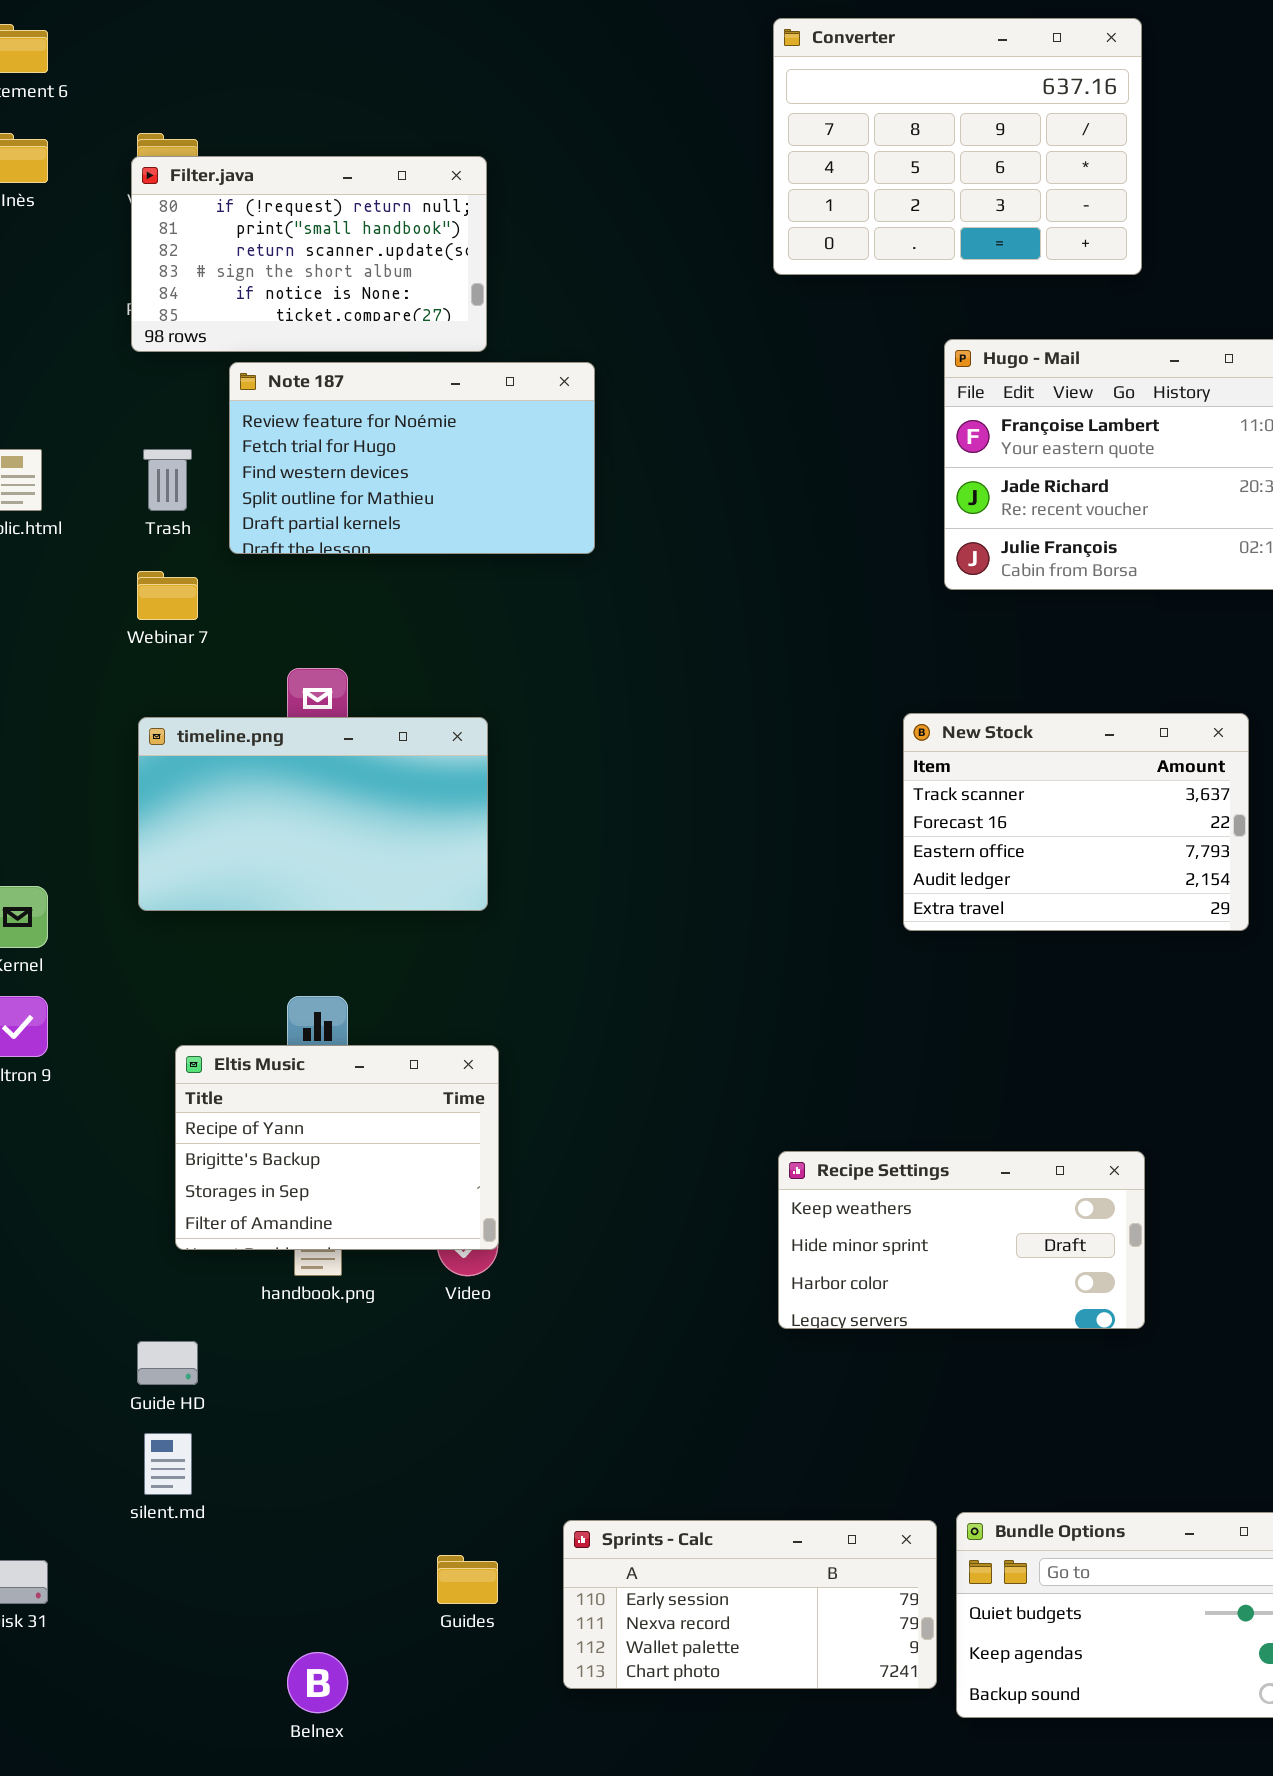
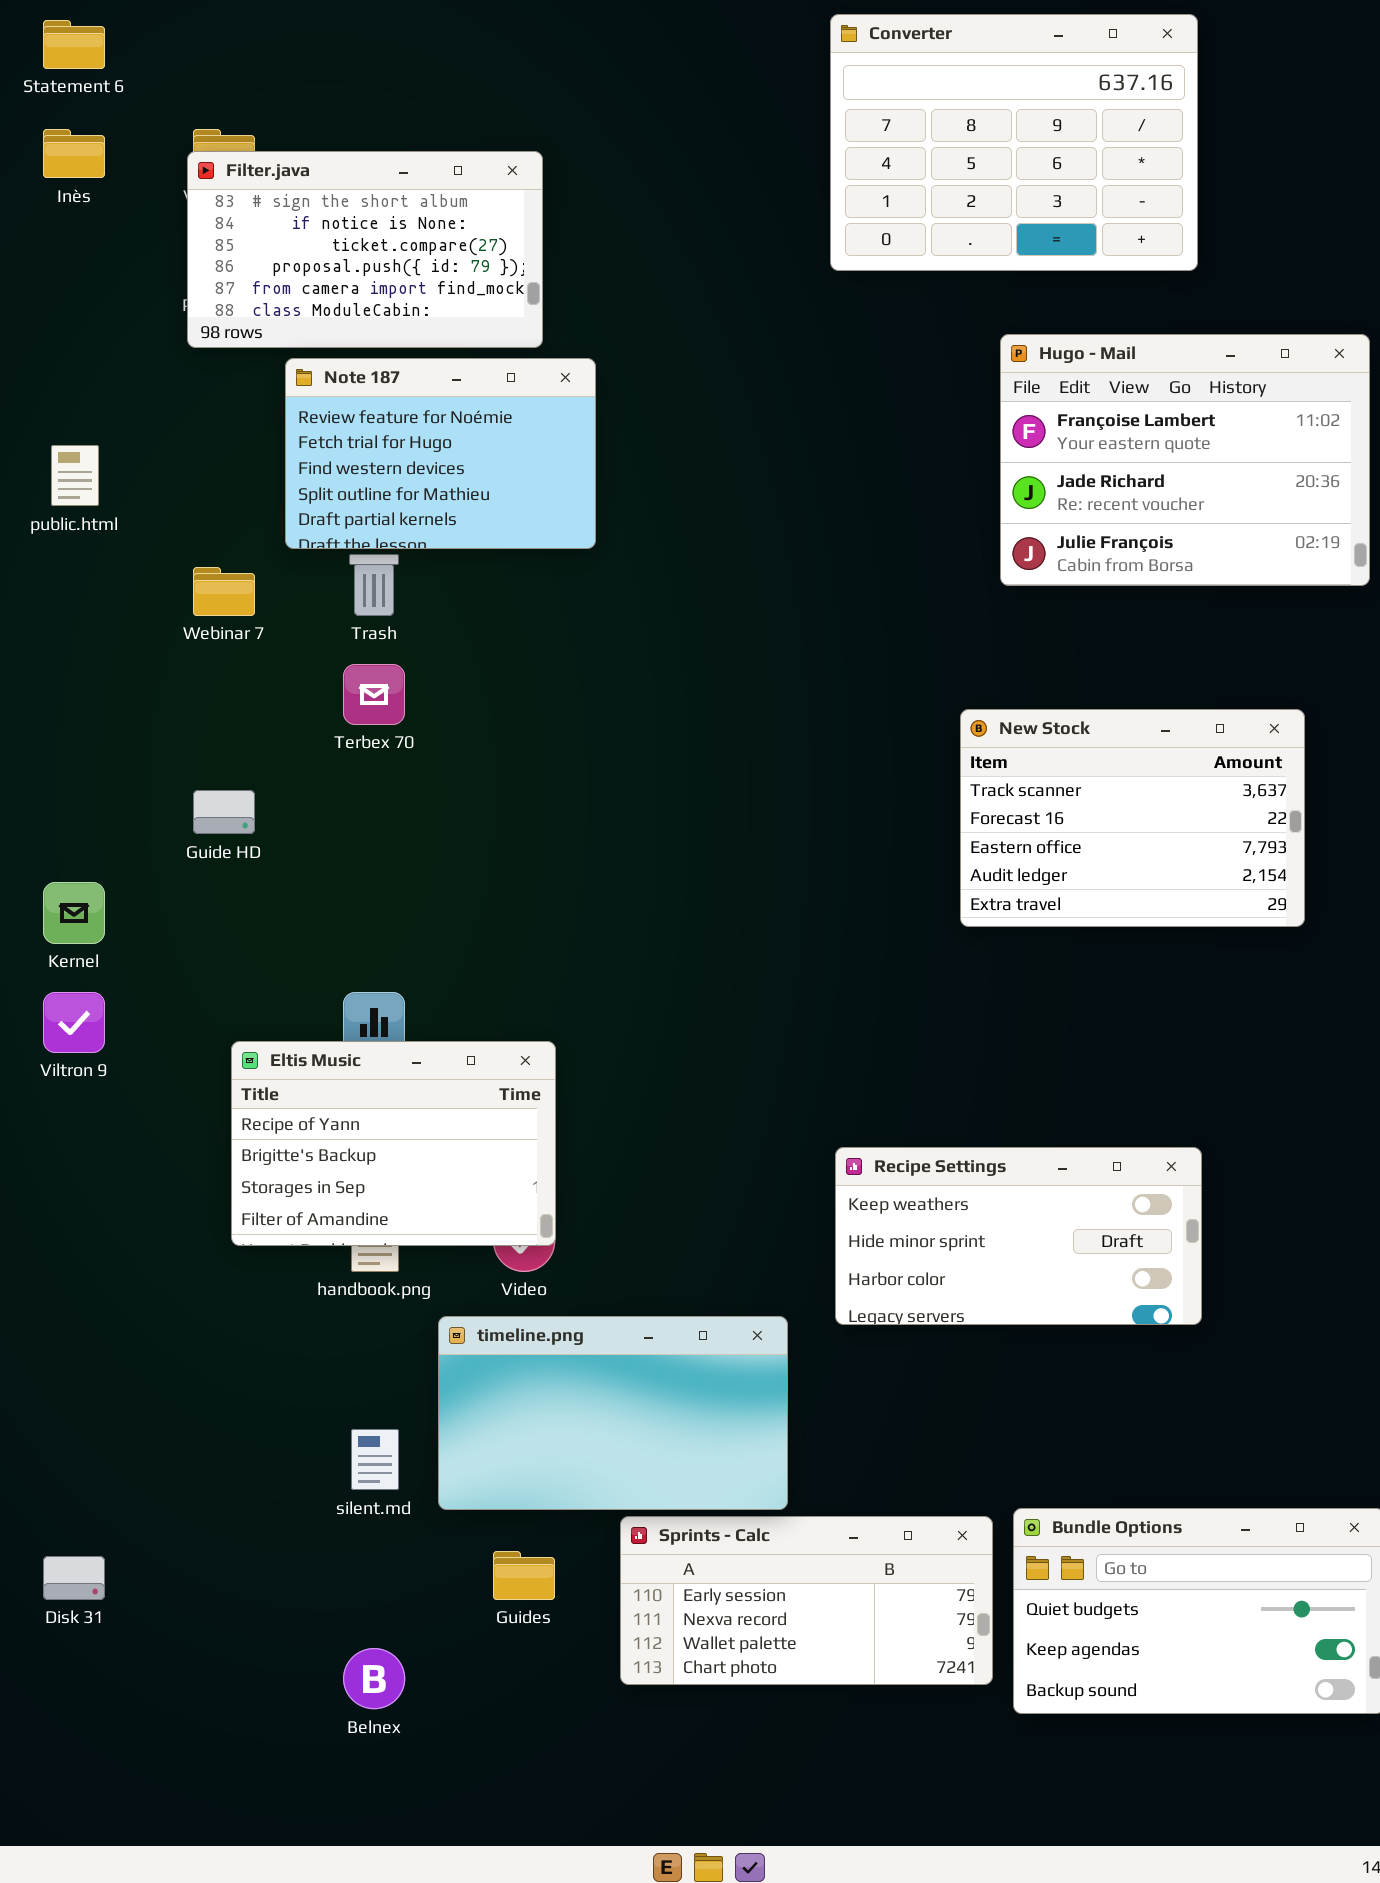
Filter.java: [131,156,487,352] -> [187,151,543,348], scrolled down 3 rows
Note 187: [229,362,595,554] -> [285,358,596,549], resized
Trash: [143,449,192,511] -> [349,554,399,616], moved
timeline.png: [138,717,488,911] -> [438,1316,788,1510], moved
Guide HD: [137,1341,198,1385] -> [193,790,255,834], moved
silent.md: [144,1433,192,1495] -> [351,1429,399,1490], moved

